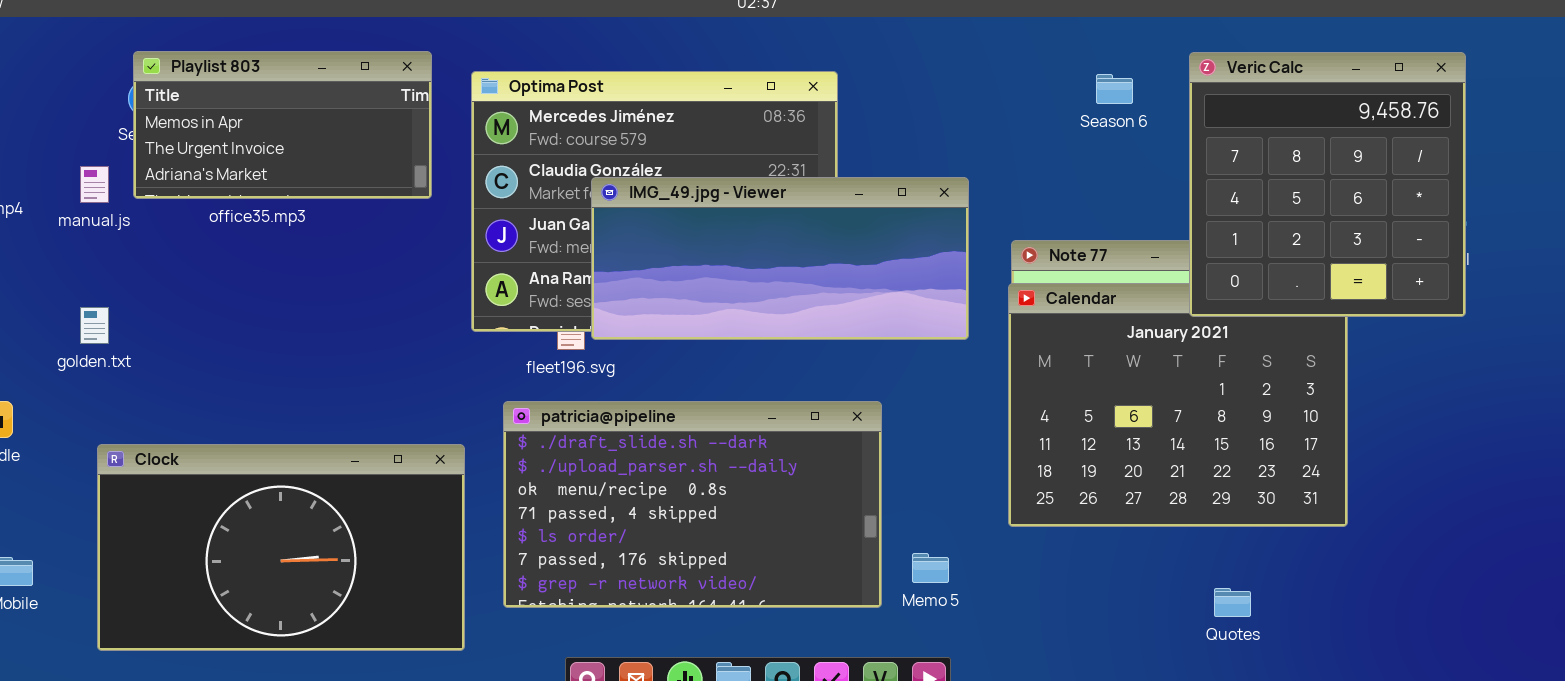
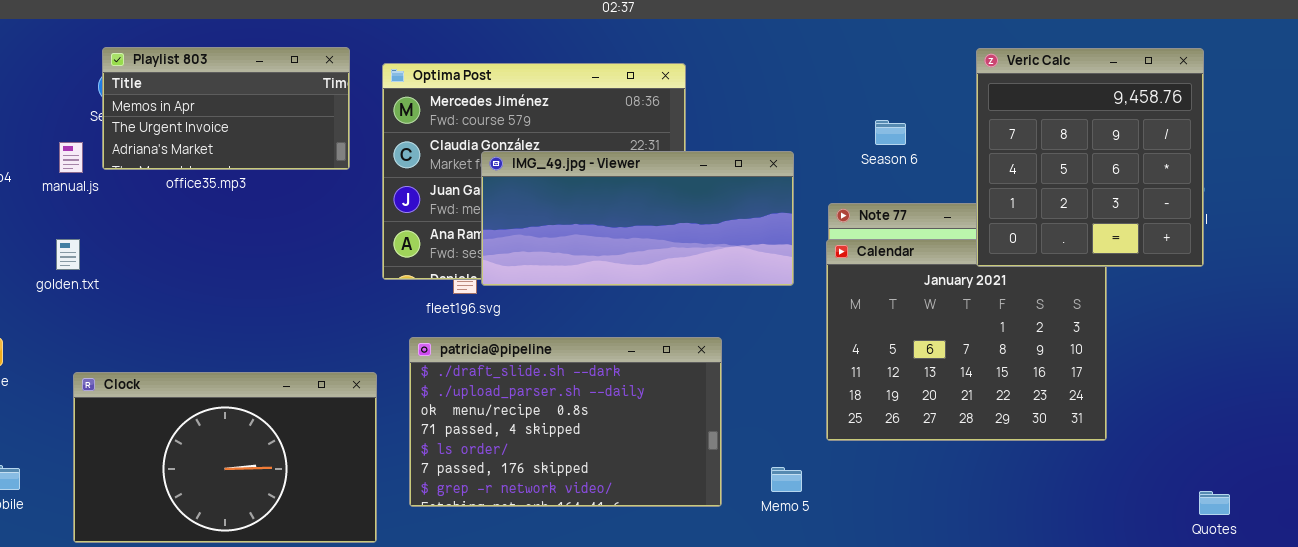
Season 6: [1096,74,1133,104] -> [875,120,906,145], moved
golden.txt: [80,307,109,344] -> [56,239,80,270], moved
Memo 5: [912,553,949,583] -> [771,467,802,492], moved
Quotes: [1214,588,1251,617] -> [1199,491,1230,515], moved

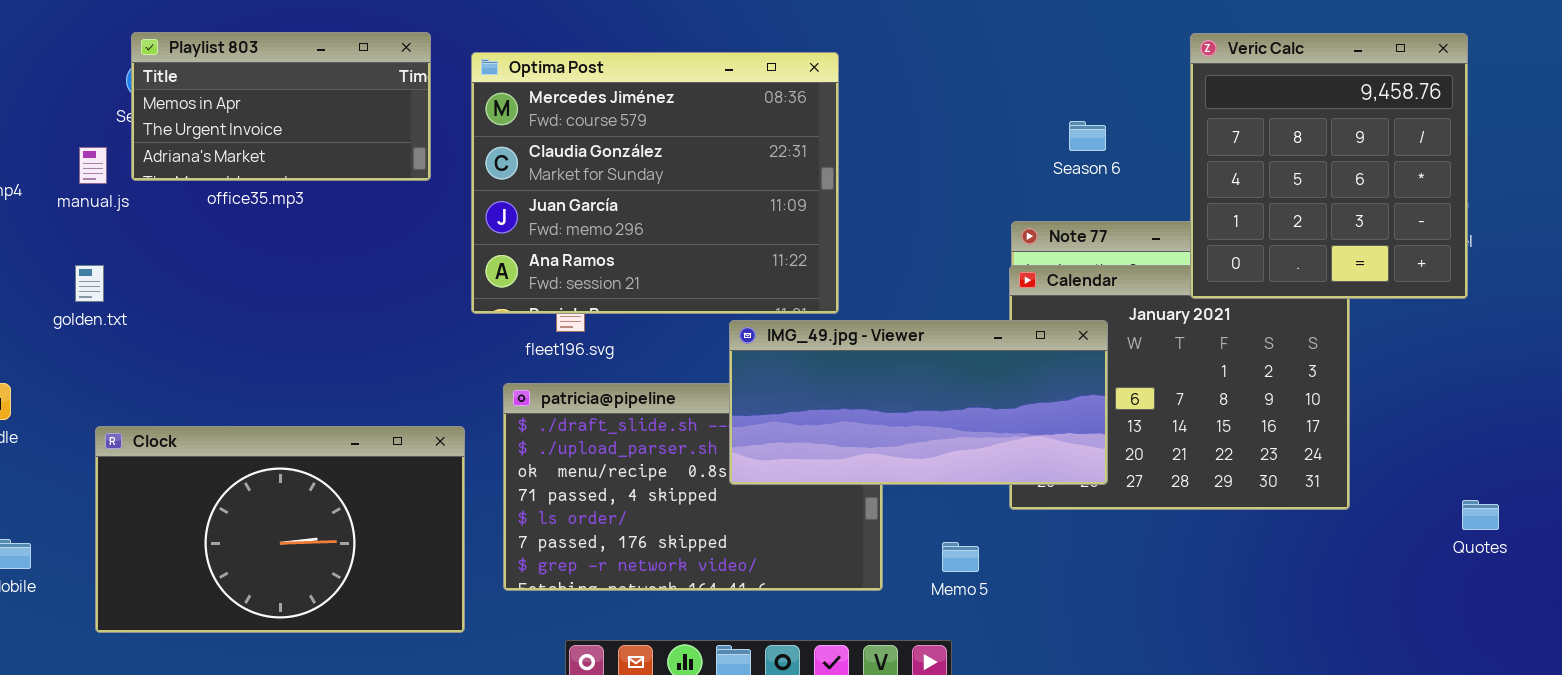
IMG_49.jpg - Viewer: [481,151,794,286] -> [729,320,1108,485], moved
Quotes: [1199,491,1230,515] -> [1462,500,1499,530], moved

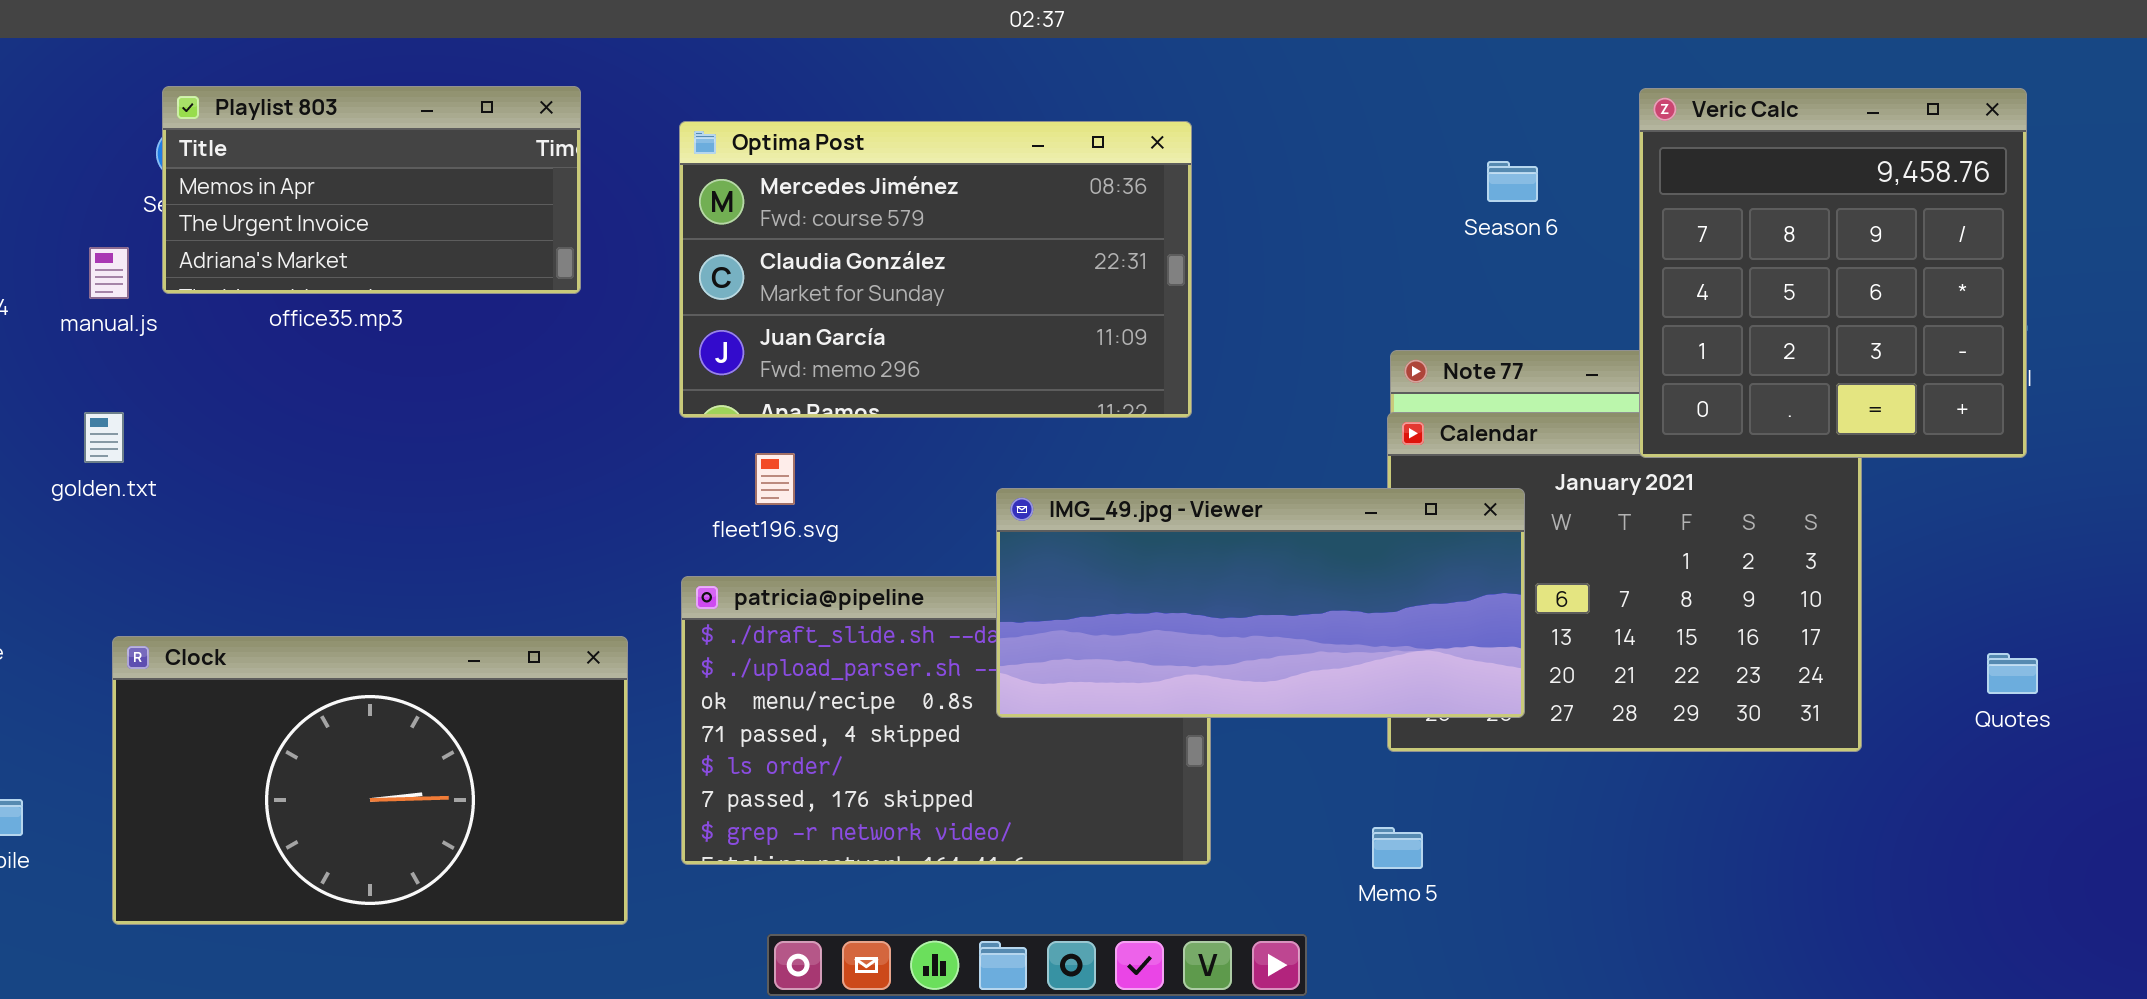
Optima Post: [471,52,839,314] -> [679,121,1192,418], moved, resized
Season 6: [1069,121,1106,151] -> [1487,161,1538,202], moved
Quotes: [1462,500,1499,530] -> [1987,653,2038,694], moved
Memo 5: [942,542,979,572] -> [1372,827,1423,869], moved

